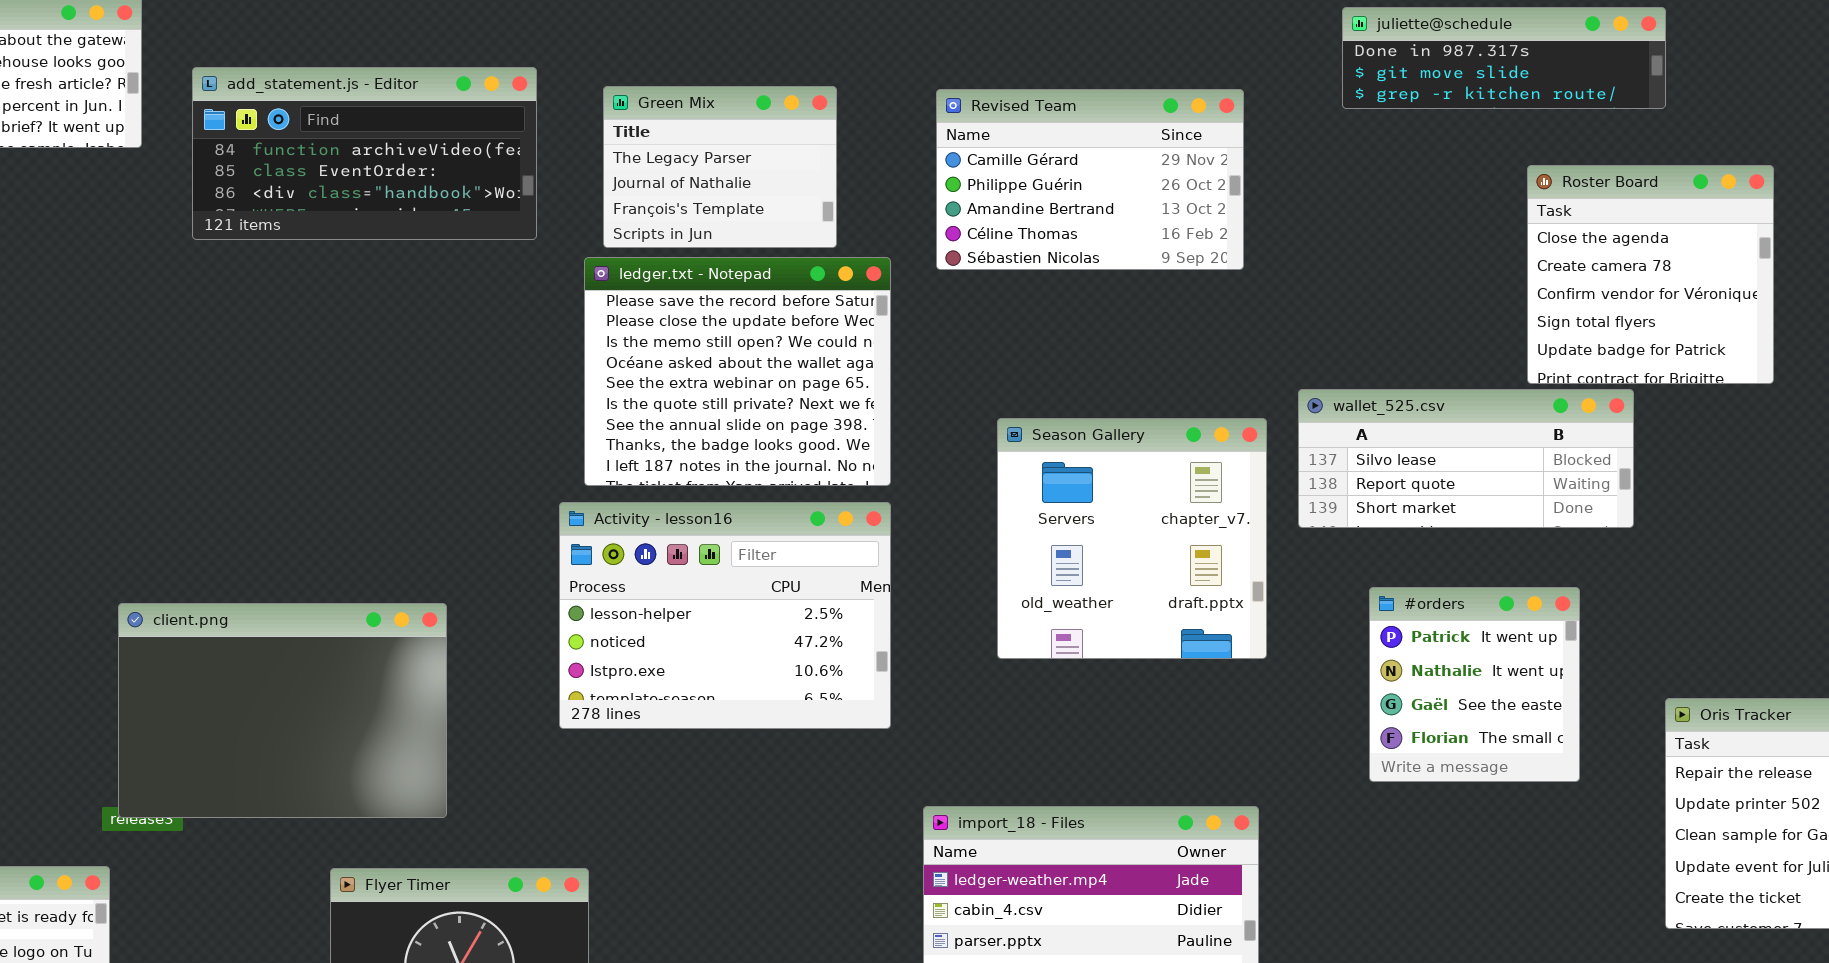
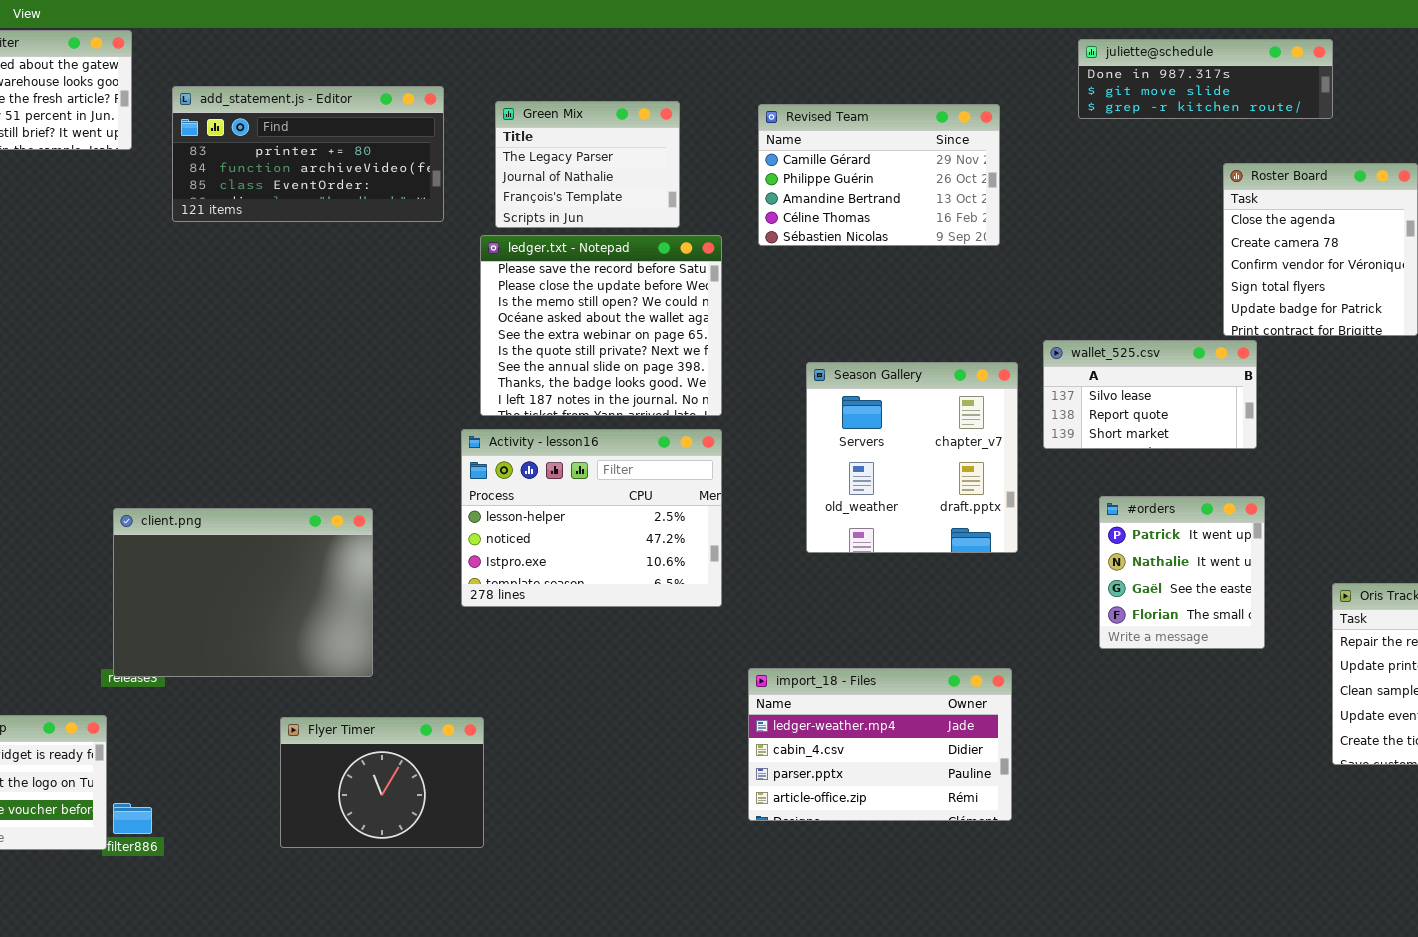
add_statement.js - Editor: [192,67,537,240] -> [172,86,444,222], scrolled up 1 row
wallet_525.csv: [1298,389,1634,528] -> [1043,340,1257,449], resized

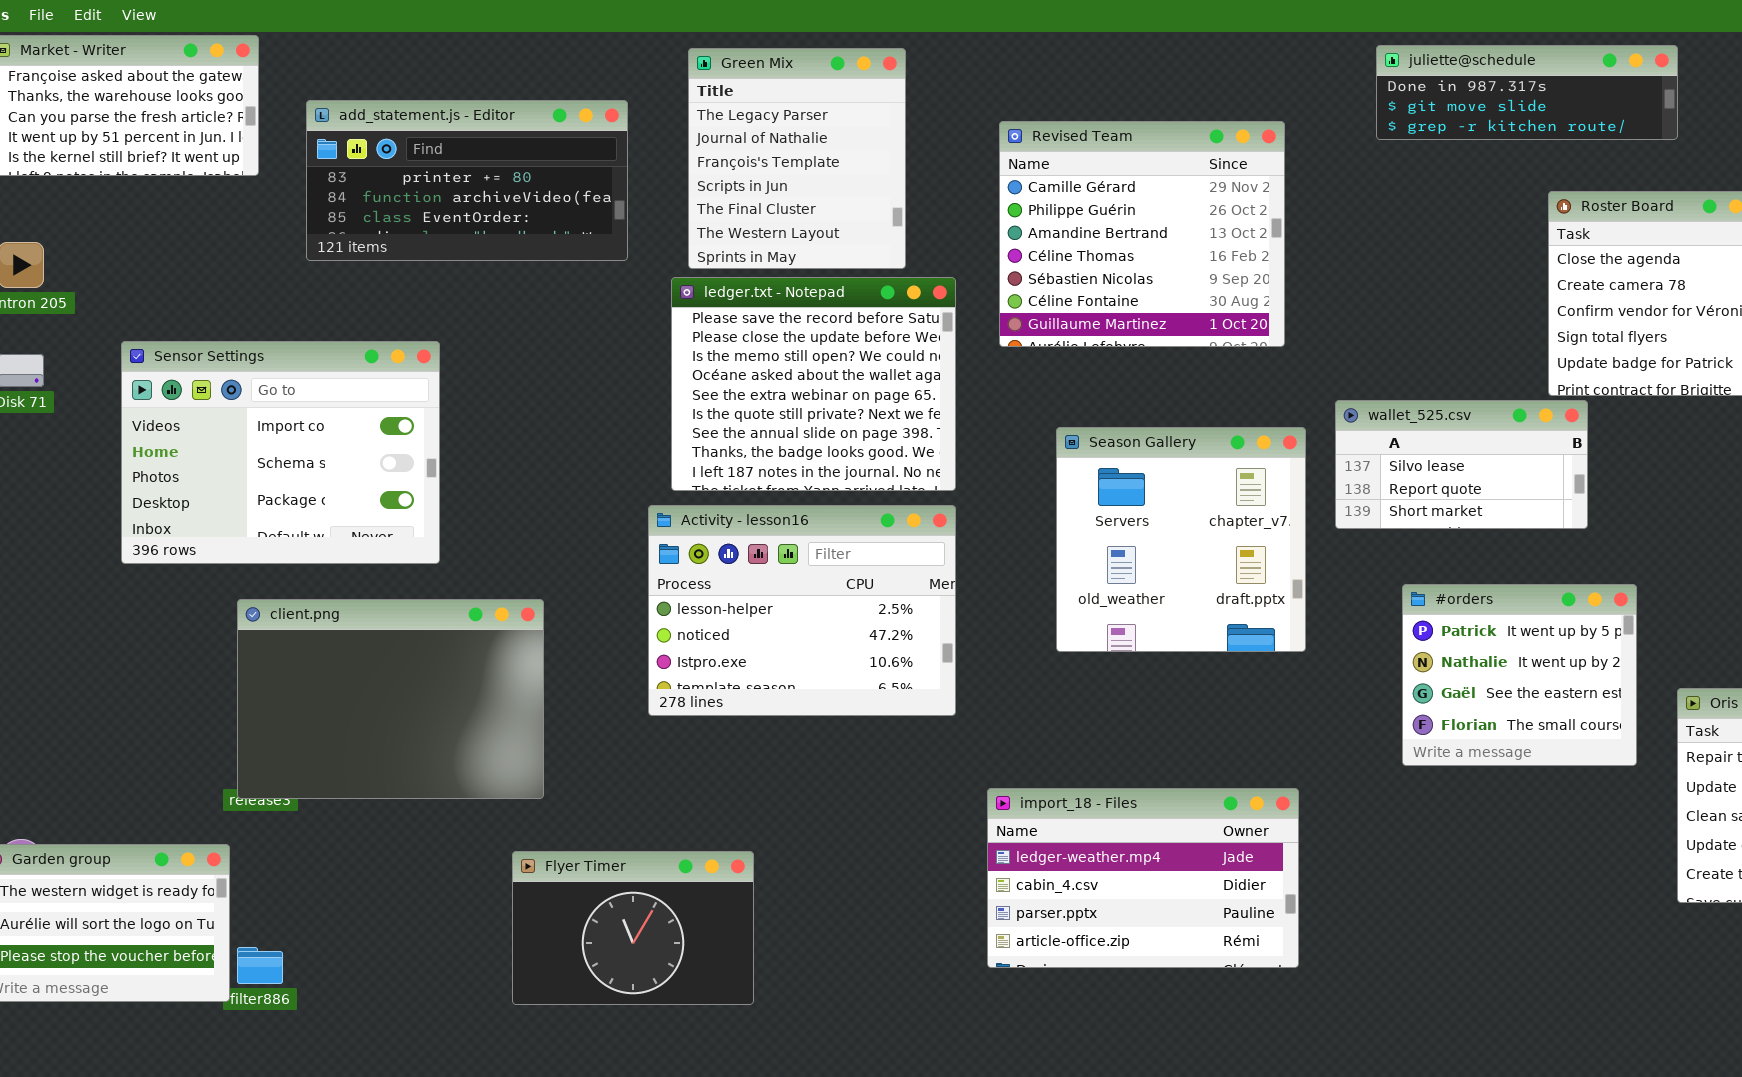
Green Mix: [495,101,680,228] -> [688,48,906,269], resized
Revised Team: [758,104,1000,246] -> [999,121,1285,347], resized
Sensor Settings: none -> [121,341,440,564], opened
#orders: [1099,496,1265,649] -> [1402,584,1637,766], resized
Flyer Timer: [280,717,484,848] -> [512,851,754,1005], moved

